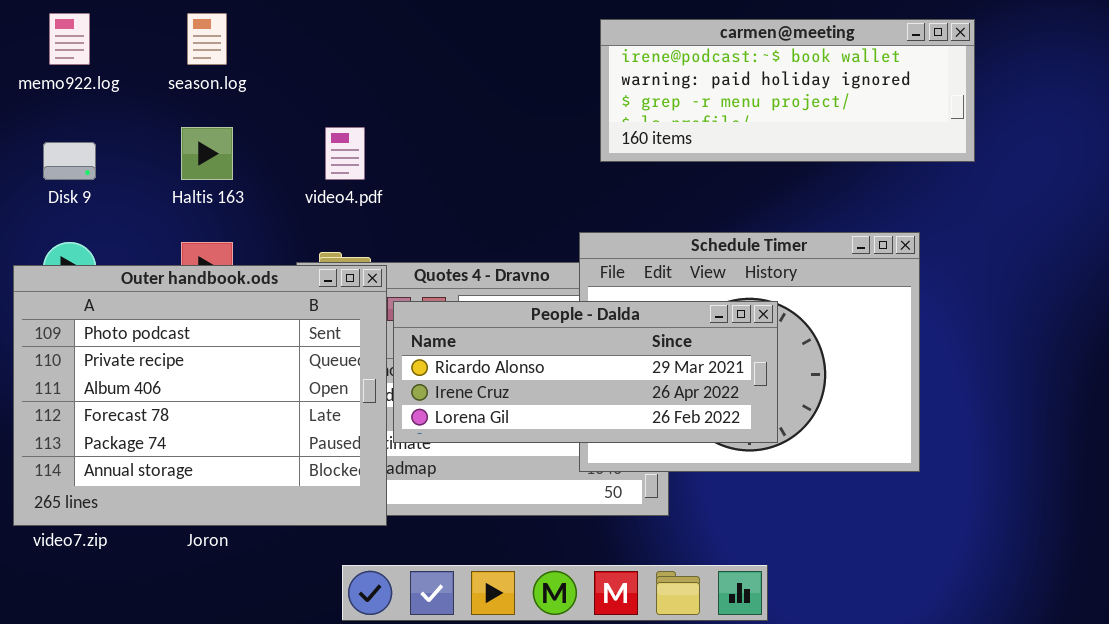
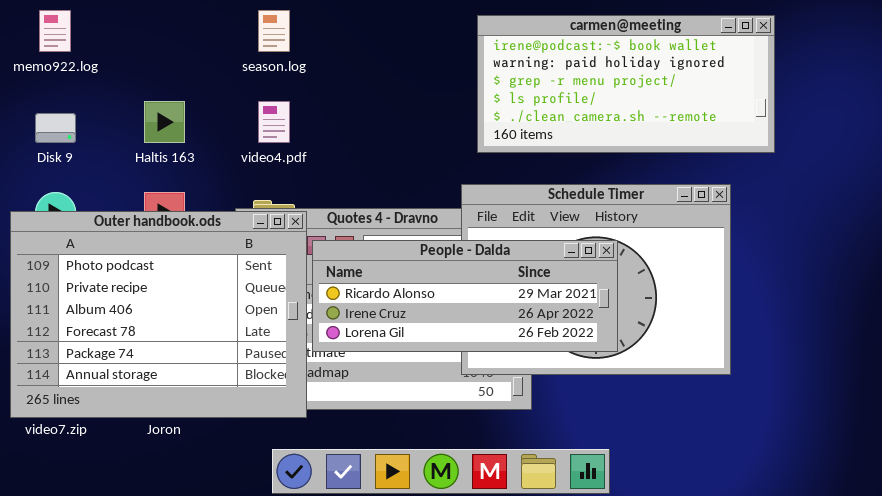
season.log: [187,13,227,65] -> [258,10,290,52], moved
carmen@meeting: [600,19,975,162] -> [477,15,775,153], resized

